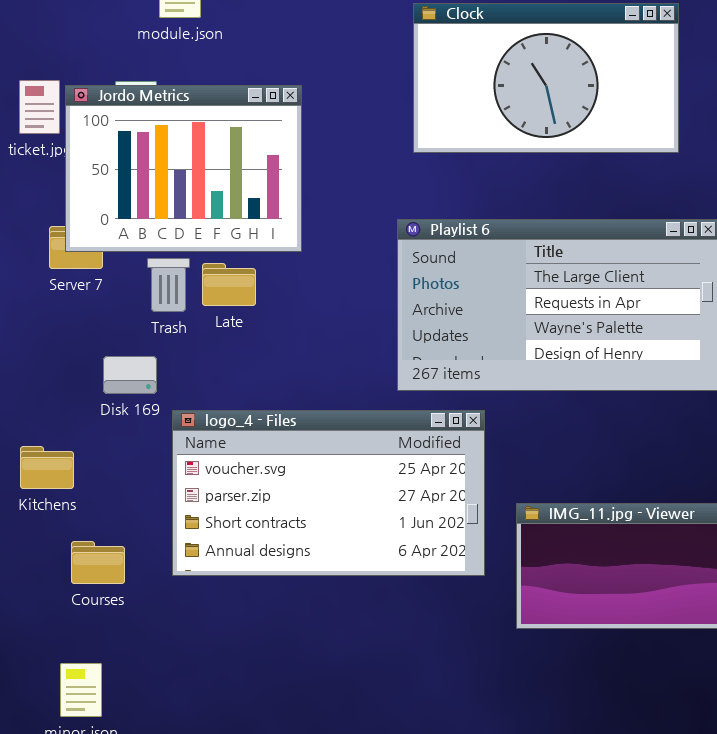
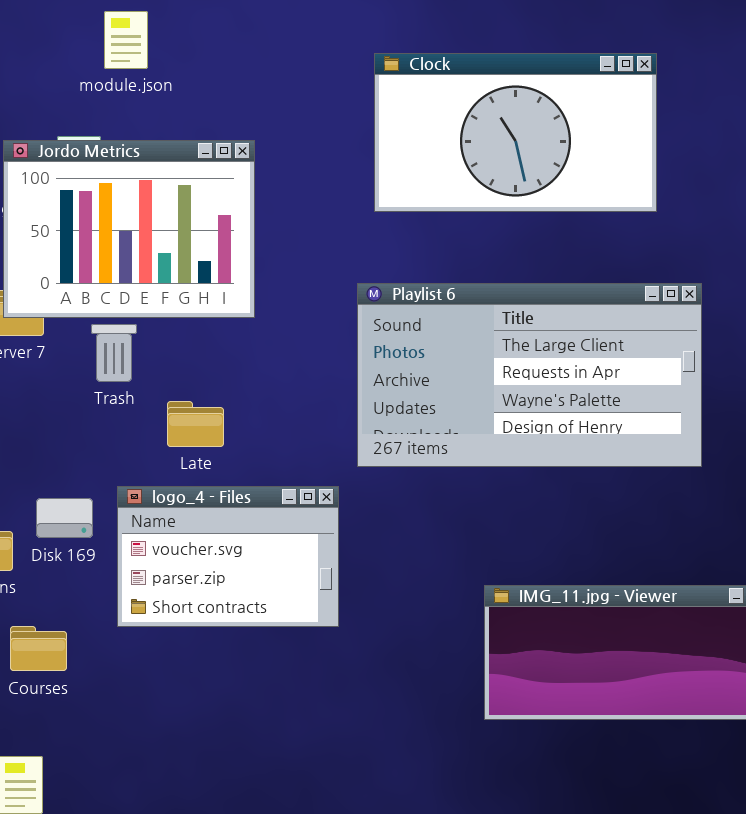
Late: [202,263,256,306] -> [167,401,224,447], moved
Disk 169: [103,356,157,394] -> [36,498,93,538], moved
logo_4 - Files: [172,410,485,576] -> [117,486,339,627], resized

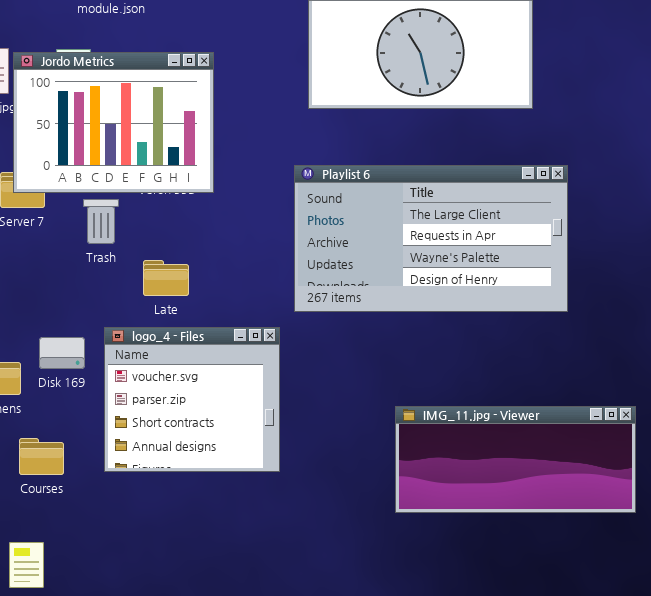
logo_4 - Files: [117,486,339,627] -> [104,327,280,472], resized

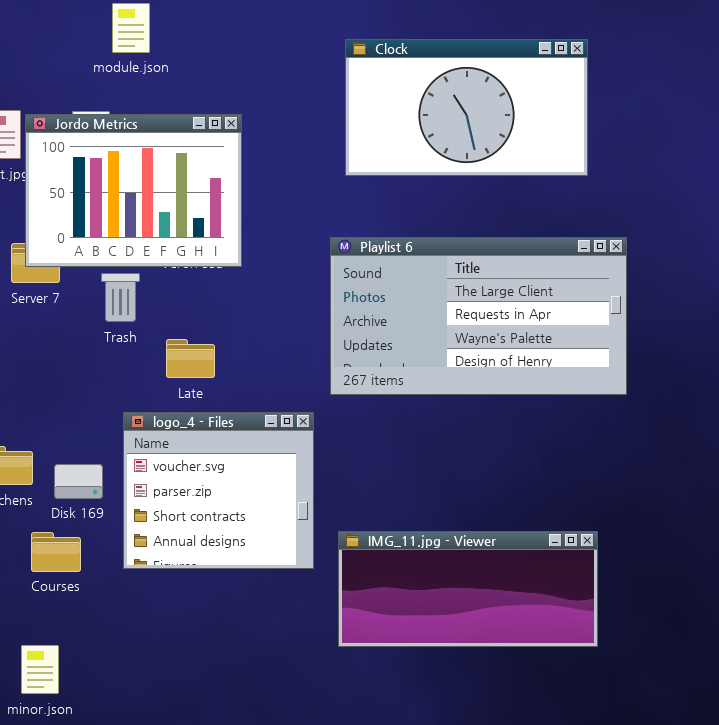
Disk 169: [39,337,85,369] -> [54,464,103,499], moved
IMG_11.jpg - Viewer: [395,406,636,513] -> [338,531,598,647], moved

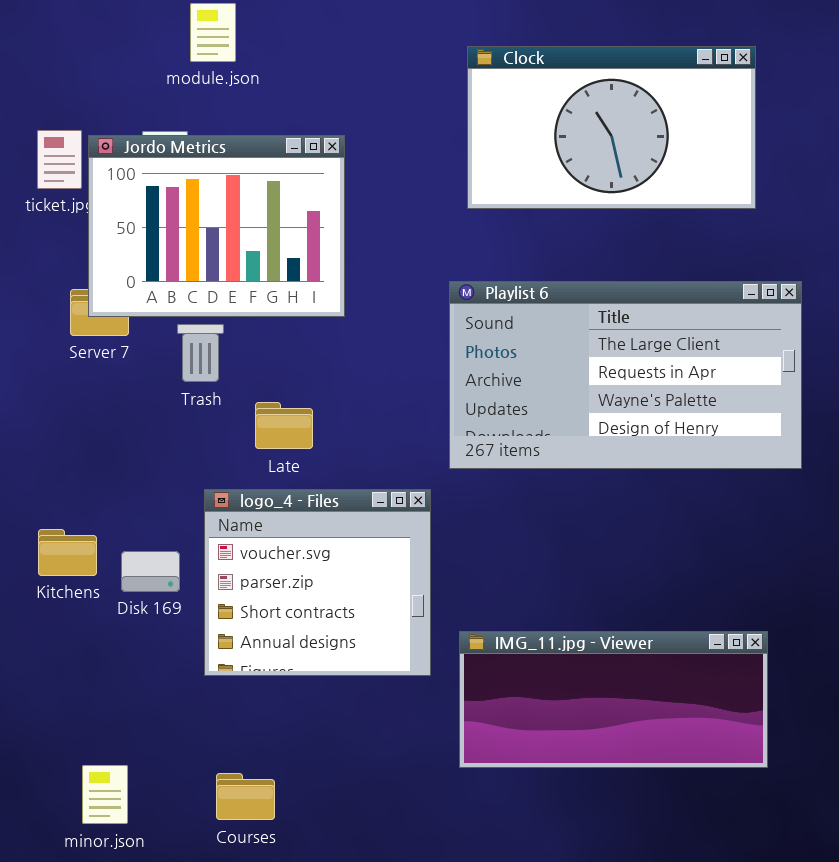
Courses: [31,532,81,572] -> [216,773,275,820], moved

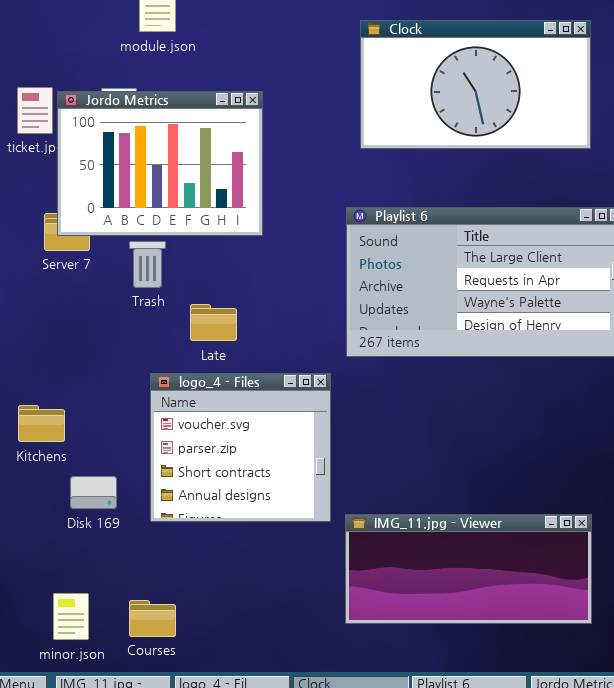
Disk 169: [121,551,180,592] -> [70,476,117,509], moved
IMG_11.jpg - Viewer: [459,631,768,768] -> [345,514,592,624], moved
Courses: [216,773,275,820] -> [129,600,176,637], moved

